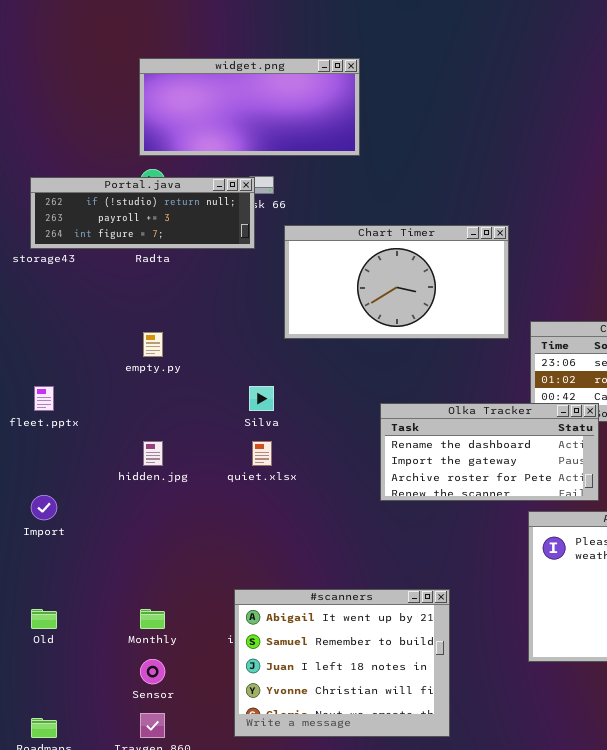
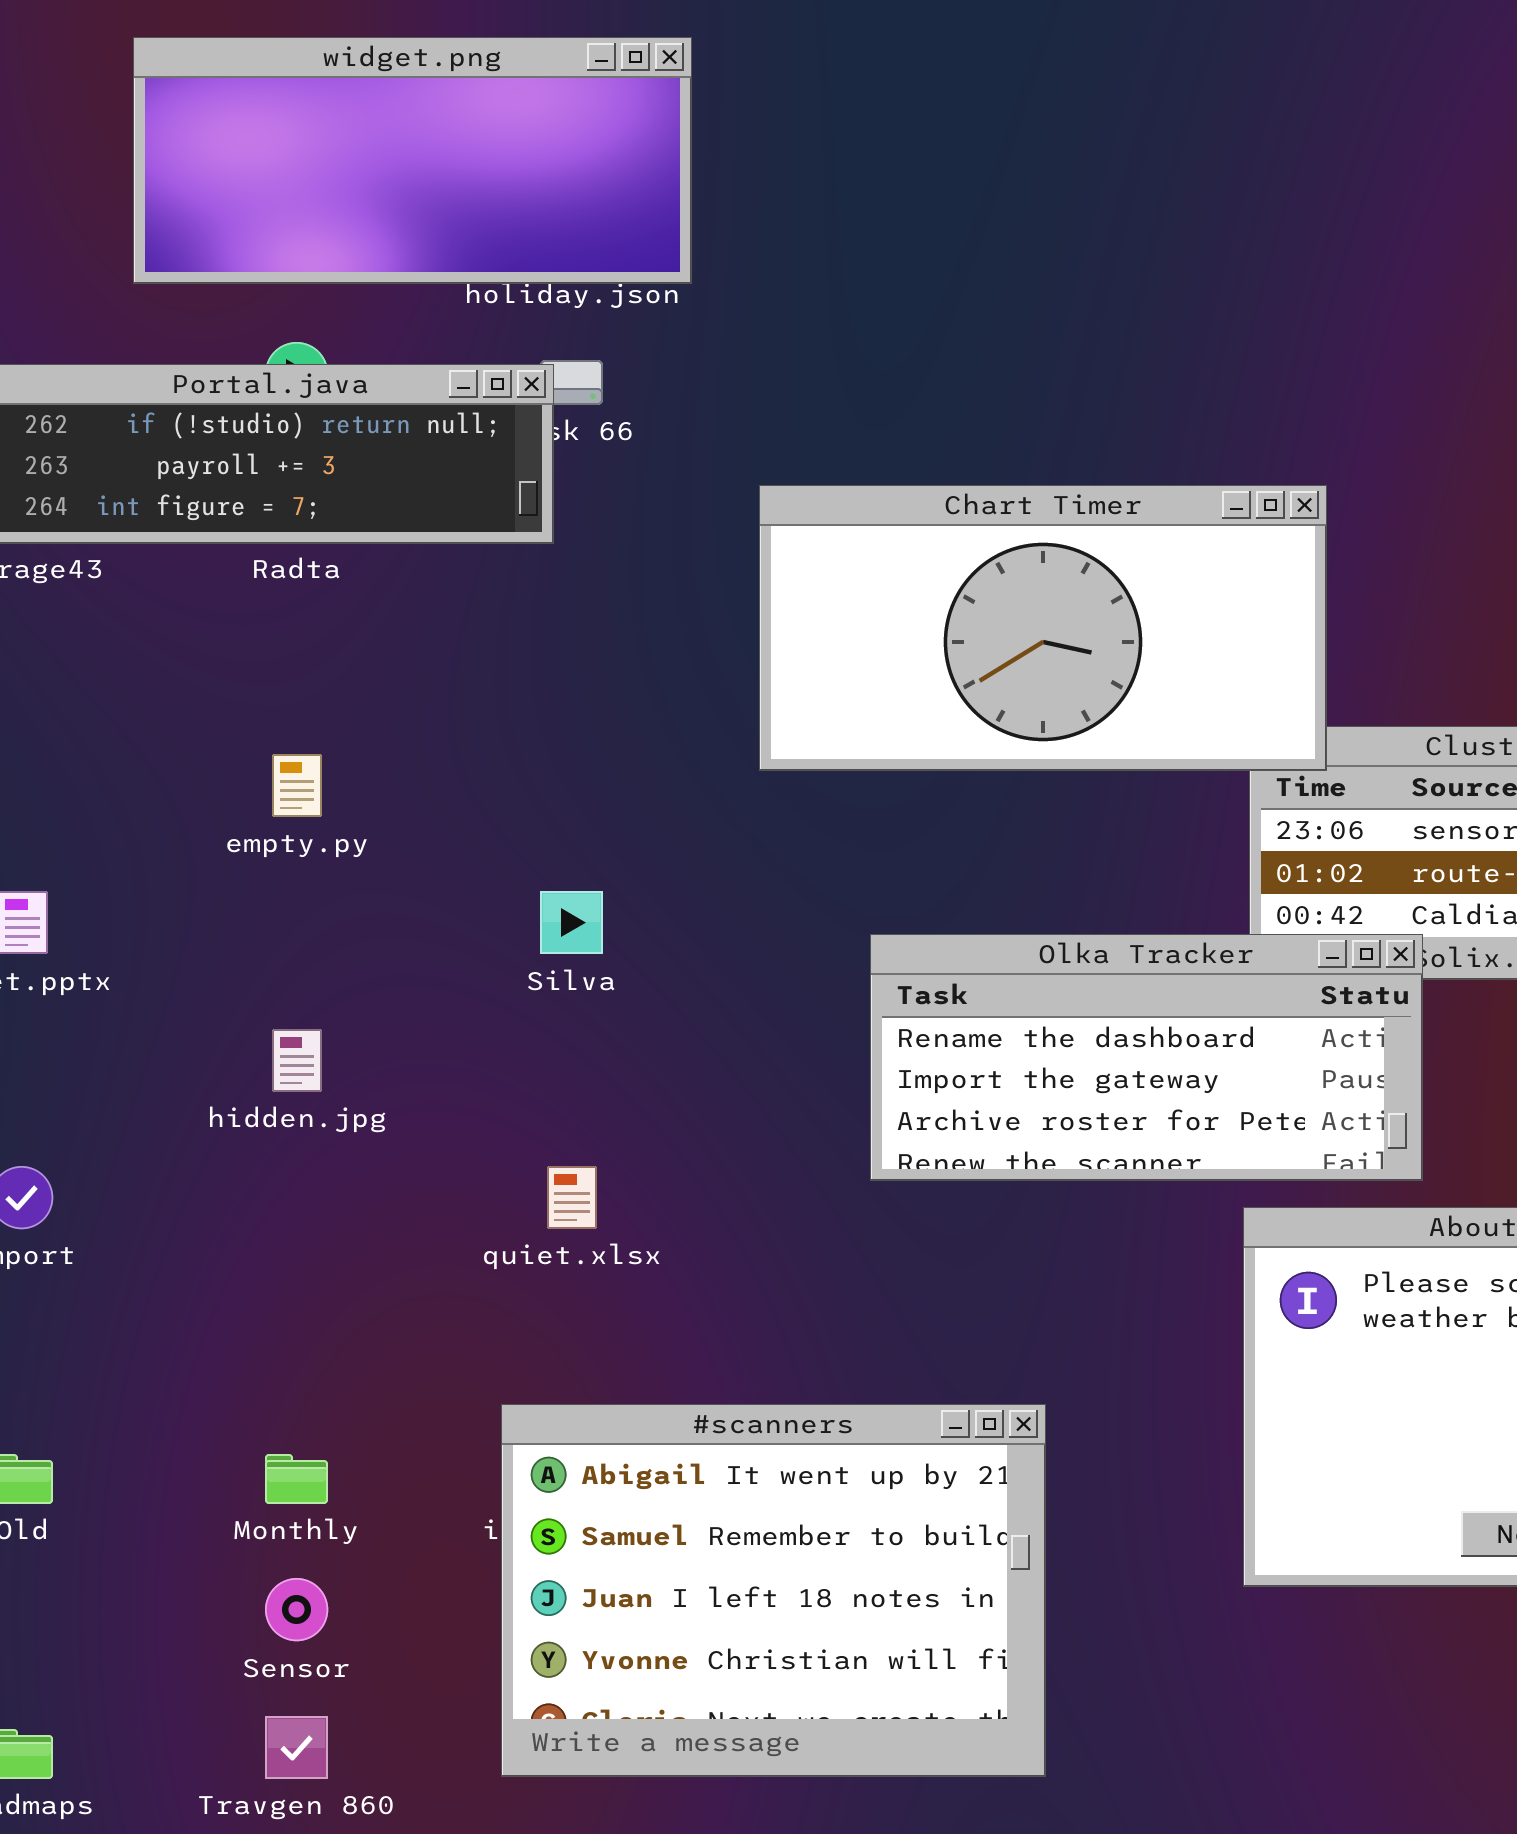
widget.png: [139,58,360,156] -> [133,37,692,284], moved
Chart Timer: [284,225,509,339] -> [759,485,1327,771], moved
quiet.xlsx: [252,441,272,466] -> [547,1166,597,1229], moved

